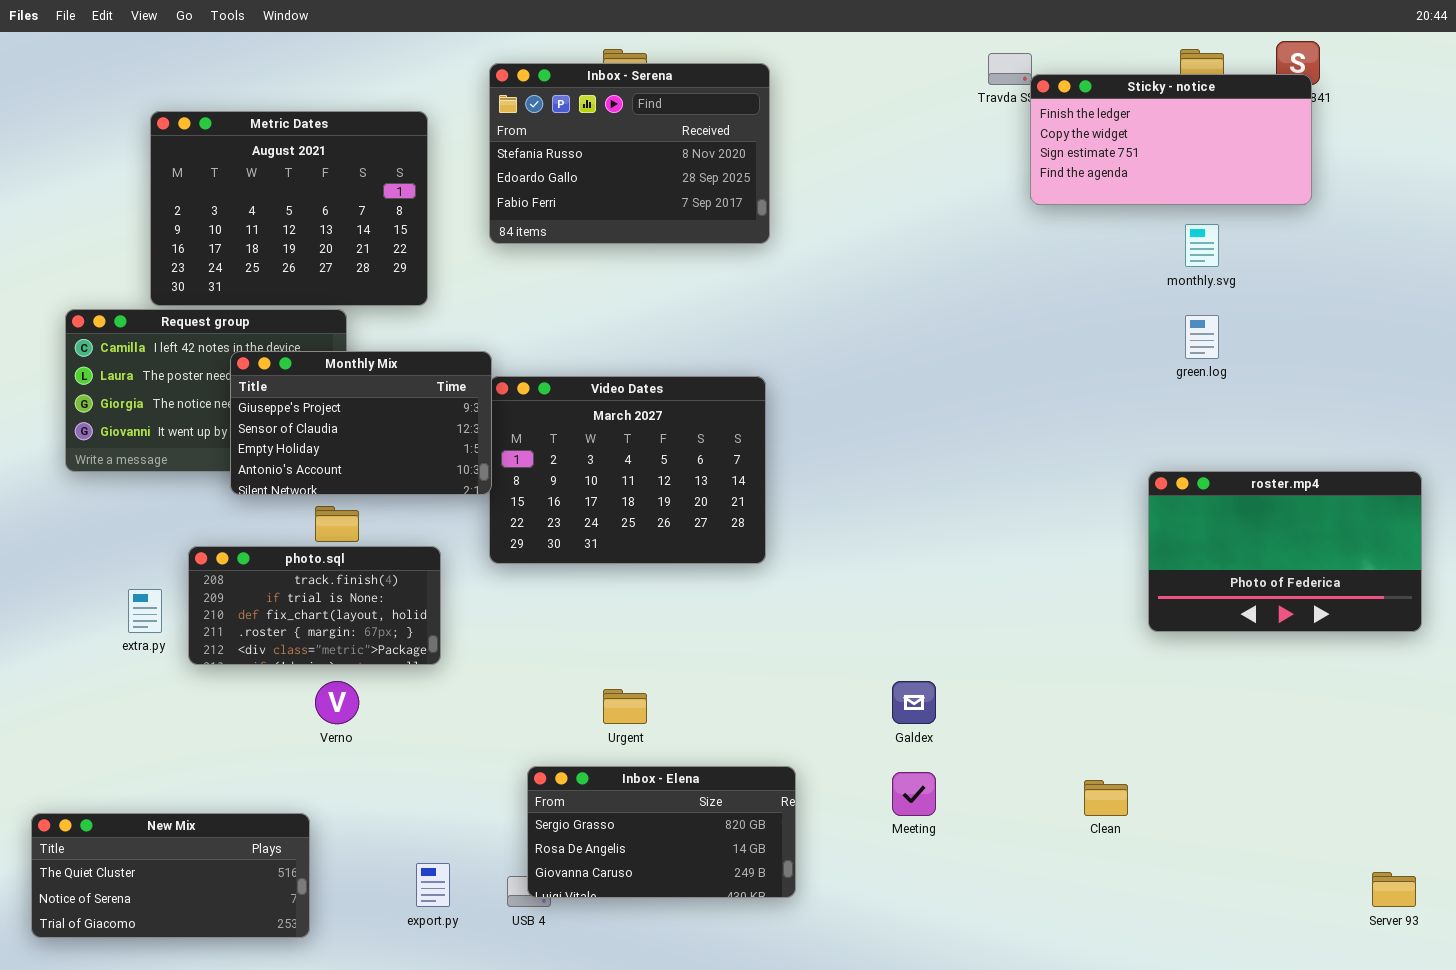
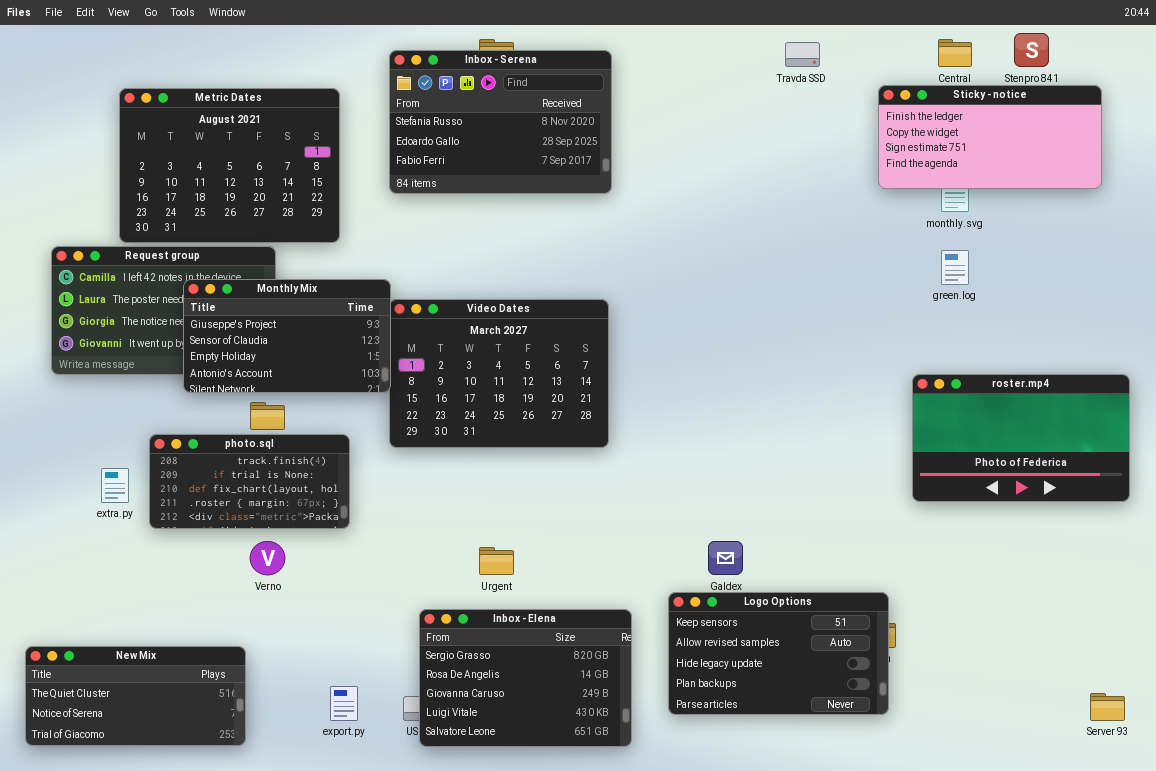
Sticky - notice: [1030,74,1312,205] -> [878,85,1102,189], moved
Logo Options: none -> [668,592,889,715], opened
Inbox - Elena: [527,766,796,898] -> [419,609,632,747], resized

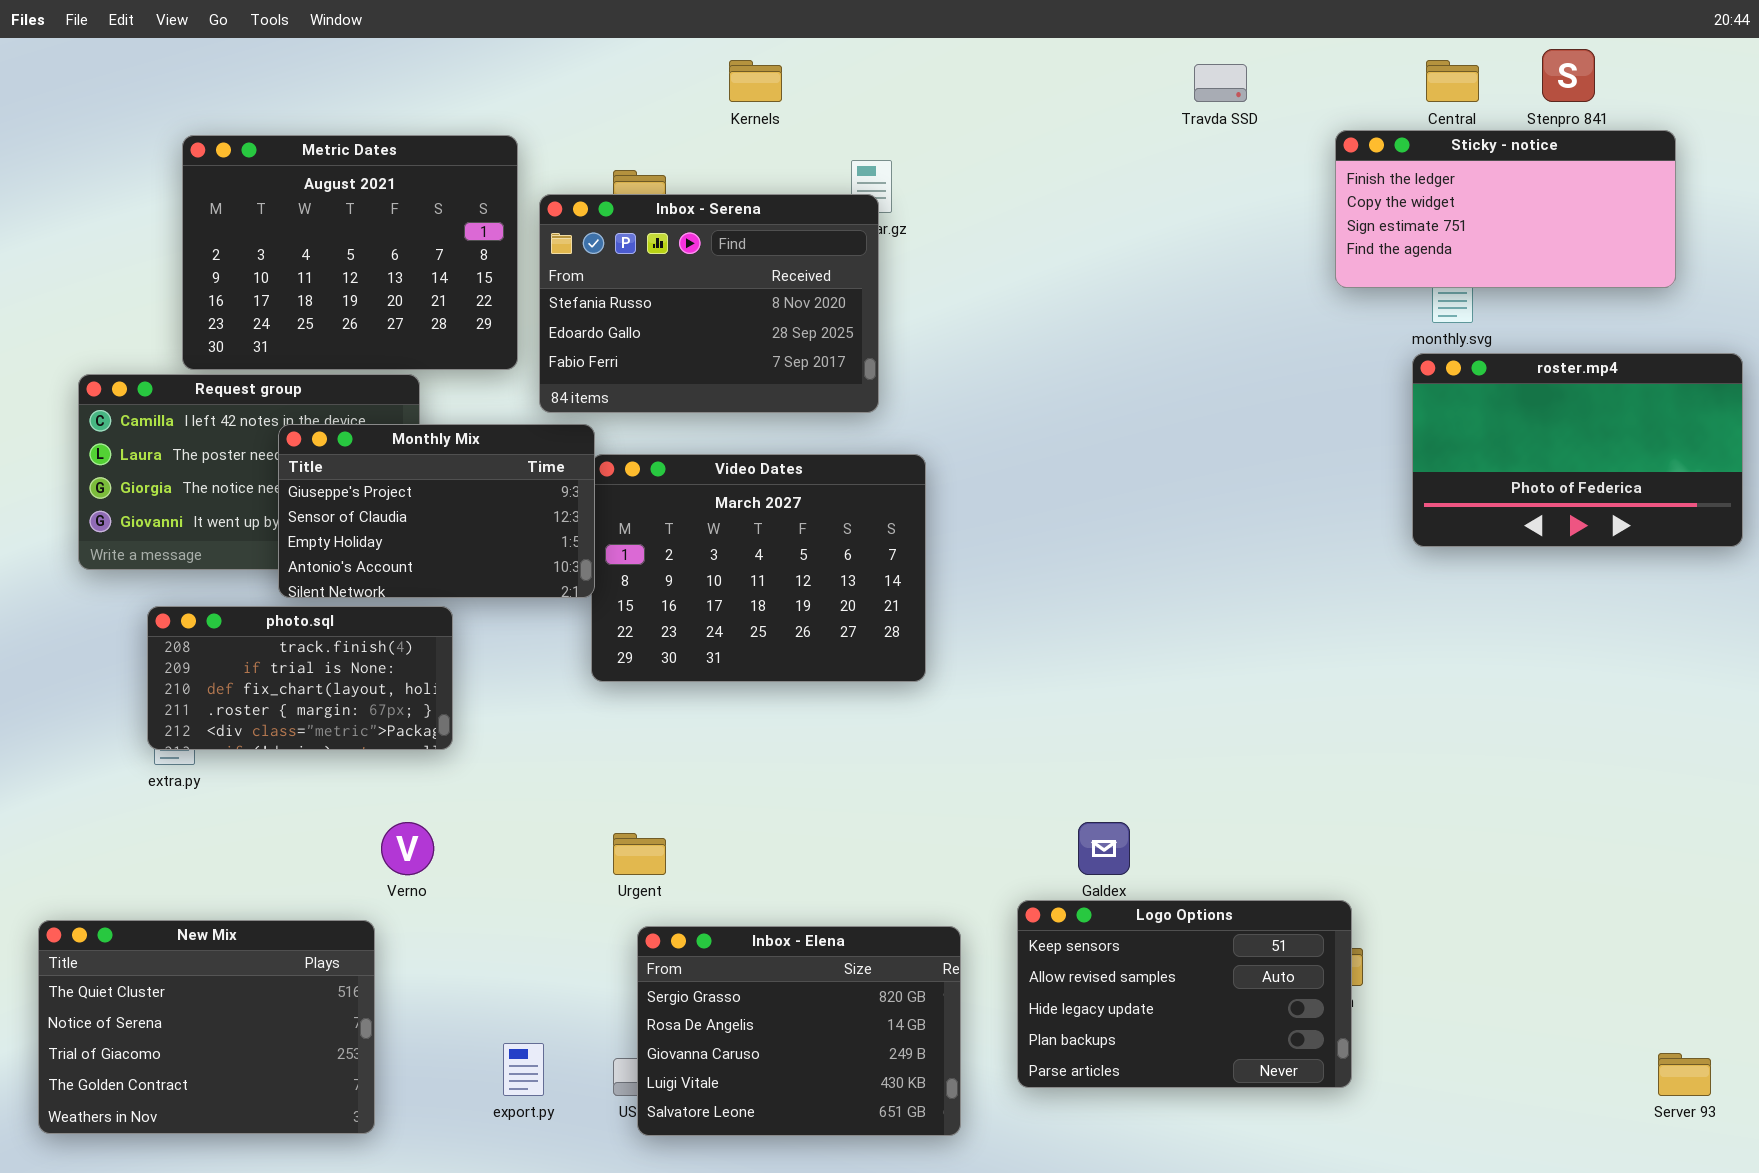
Inbox - Serena: [389,50,612,194] -> [539,194,879,413], moved
roster.mp4: [912,374,1130,502] -> [1412,353,1743,547], moved
photo.sql: [149,434,350,529] -> [147,606,453,750], moved
Urgent: [479,547,514,575] -> [613,833,666,875], moved
New Mix: [25,646,246,746] -> [38,920,375,1134], resized

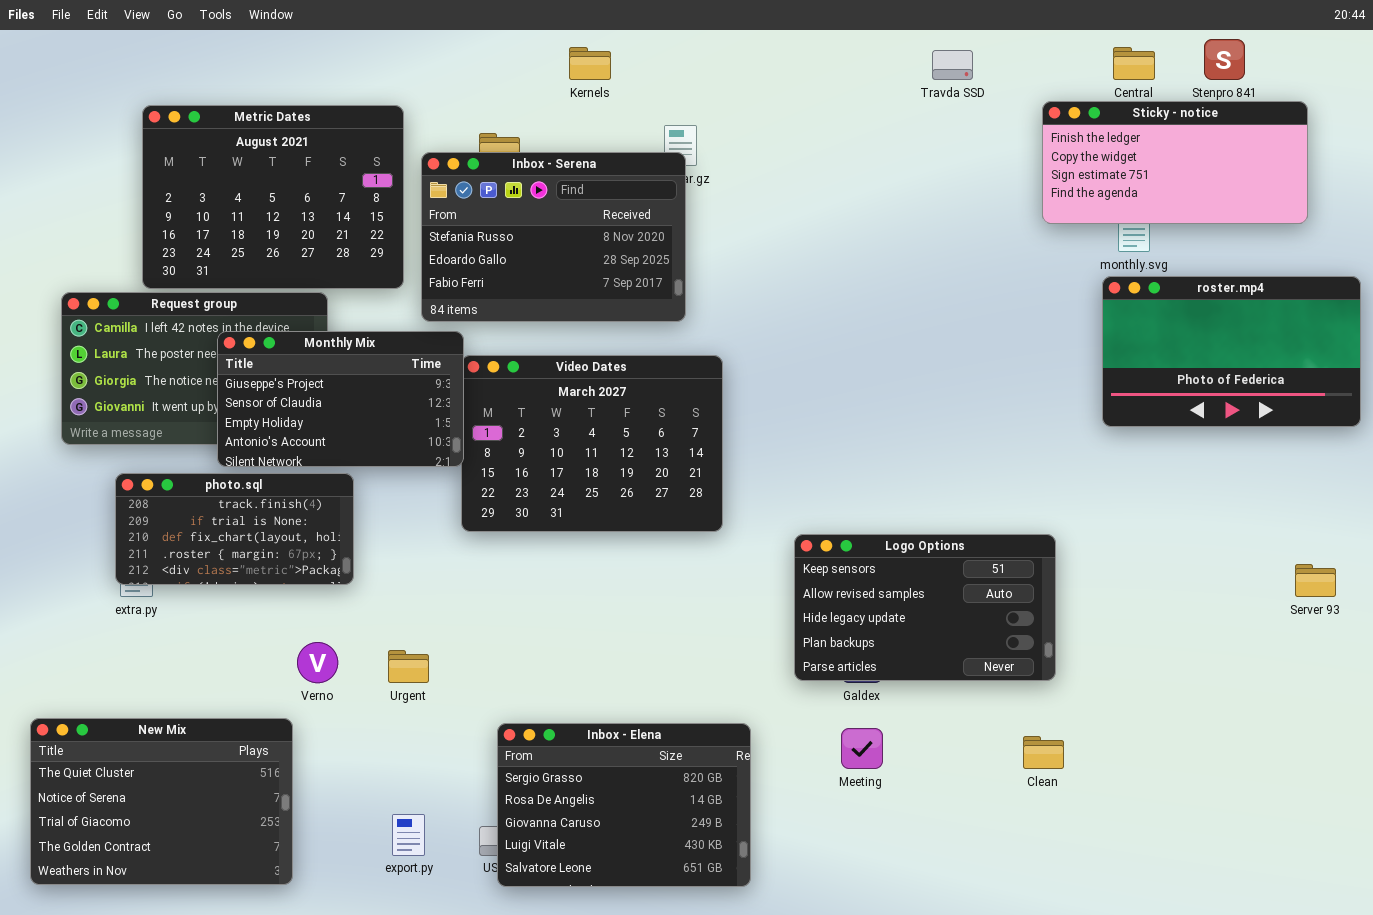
Urgent: [613,833,666,875] -> [388,650,429,683], moved
Logo Options: [1017,900,1352,1088] -> [794,534,1056,681], moved
Server 93: [1658,1053,1711,1096] -> [1295,564,1336,597], moved

